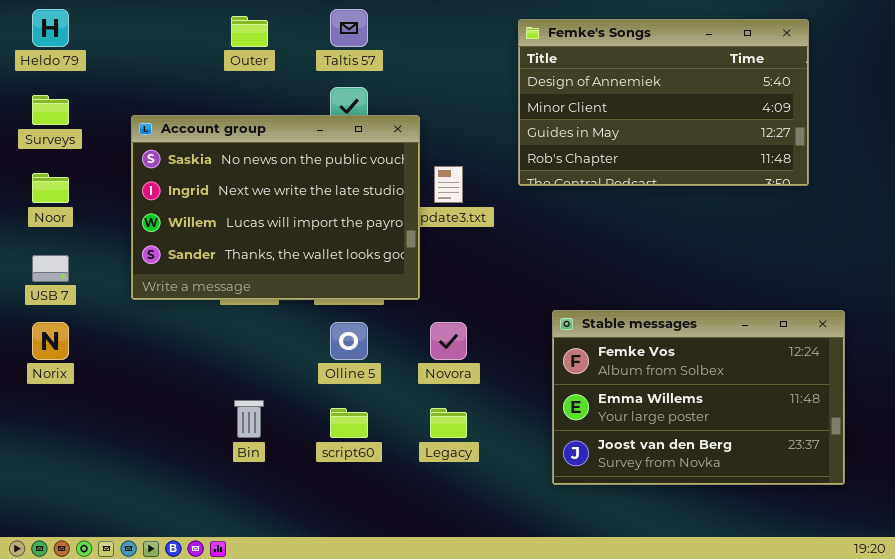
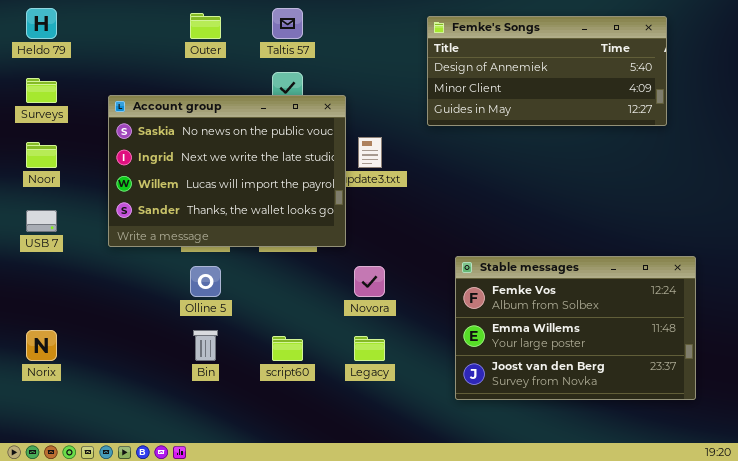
Femke's Songs: [518,19,809,186] -> [427,16,667,126], resized
Norix: [32,322,69,360] -> [26,330,57,361], moved
Olline 5: [330,322,368,360] -> [190,266,221,297], moved

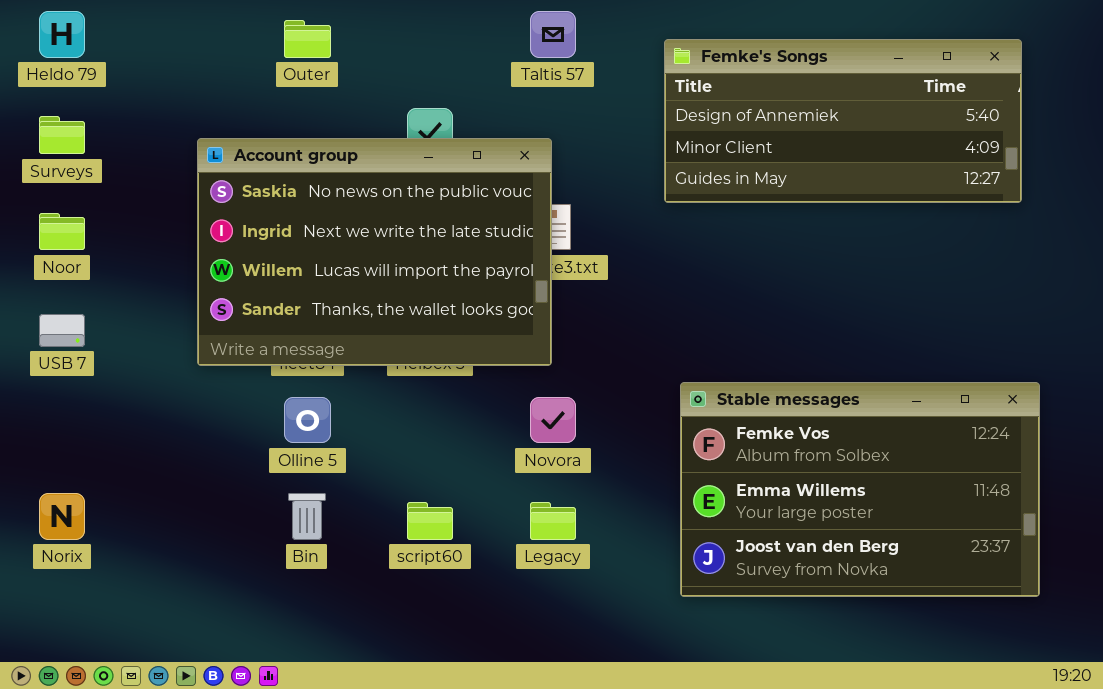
Taltis 57: [272,8,303,39] -> [530,11,576,58], moved
Femke's Songs: [427,16,667,126] -> [664,39,1022,203], moved
Account group: [108,95,346,247] -> [197,138,552,366], moved

